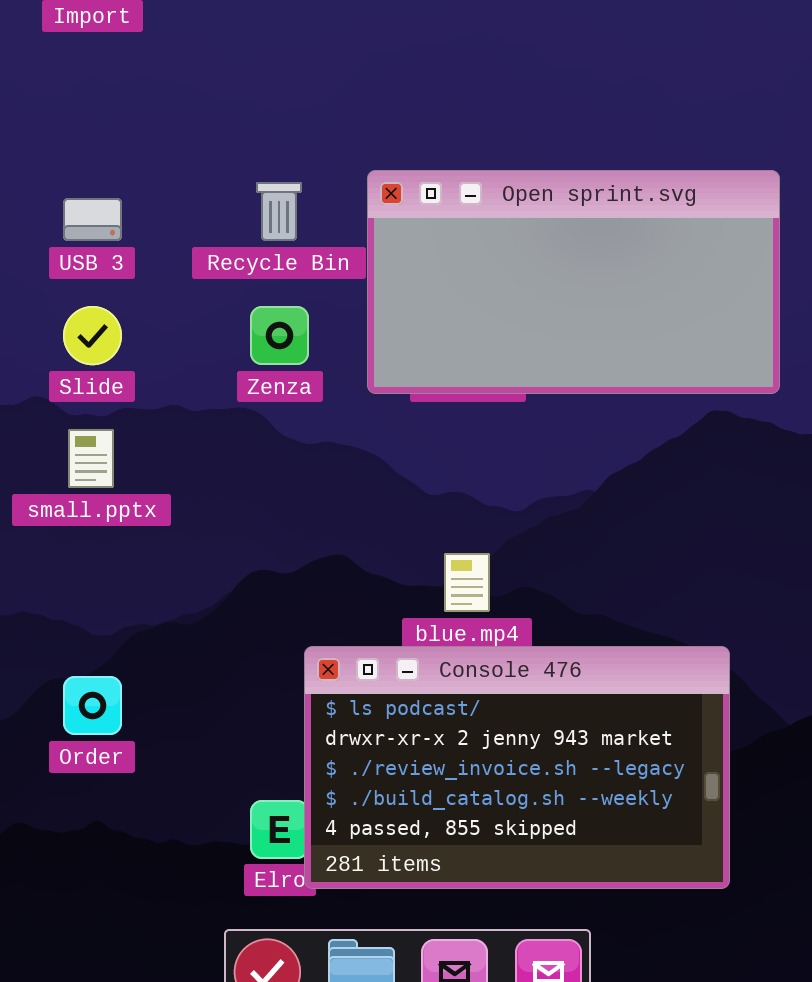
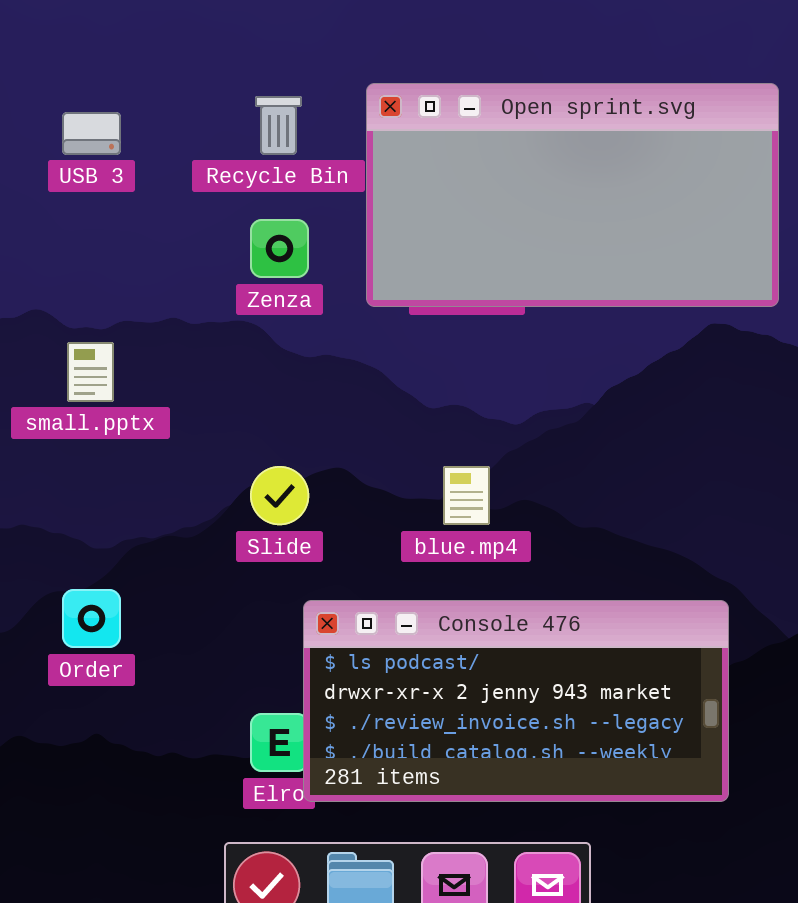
Slide: [63,306,122,365] -> [250,466,309,525], moved
Console 476: [304,646,730,889] -> [303,600,729,802], resized

